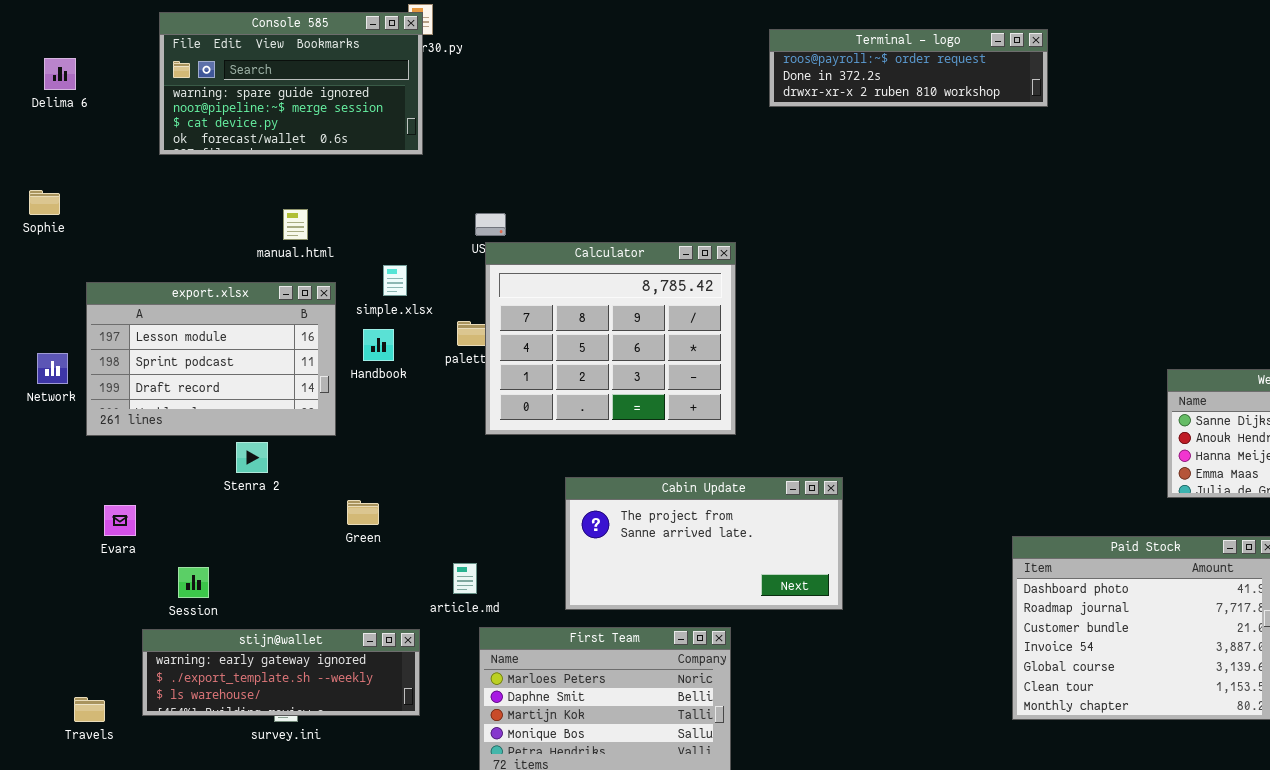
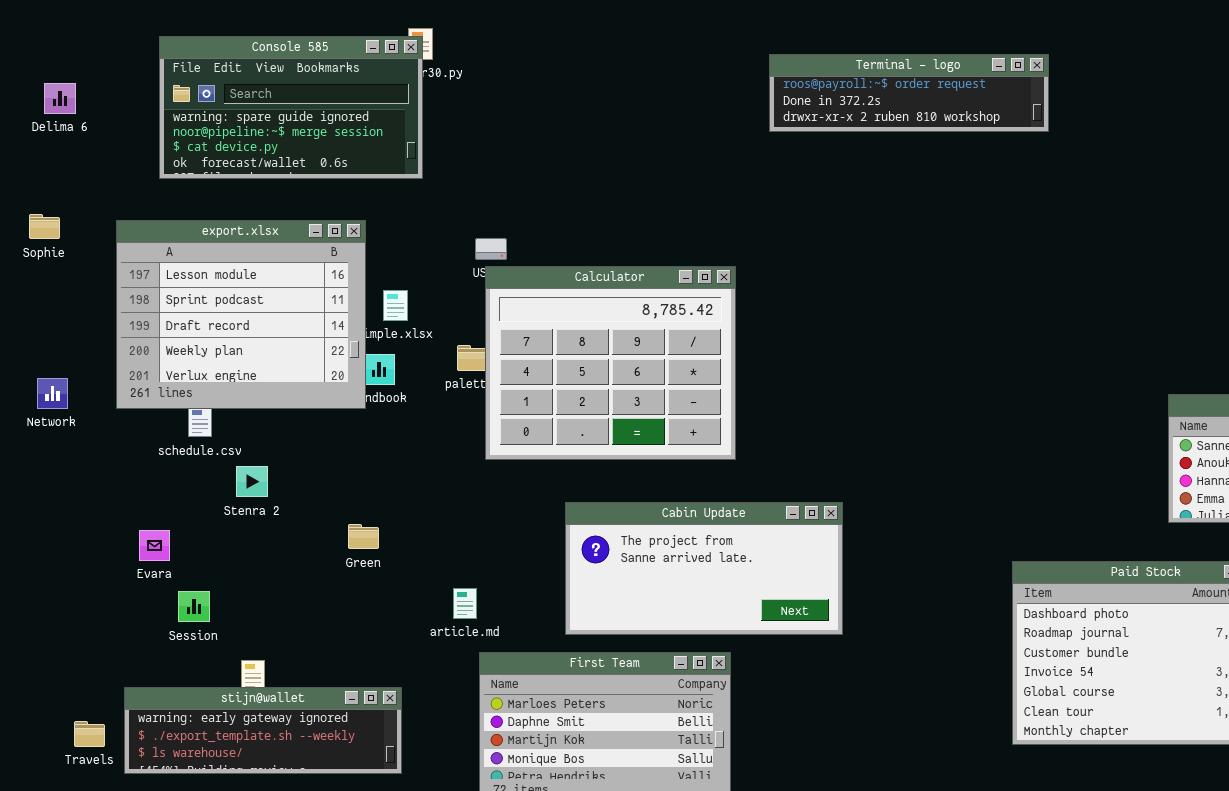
export.xlsx: [86,282,336,436] -> [116,220,366,409], moved, resized
Evara: [104,505,136,536] -> [139,530,170,561], moved
stijn@wallet: [142,629,420,716] -> [124,687,402,774], moved

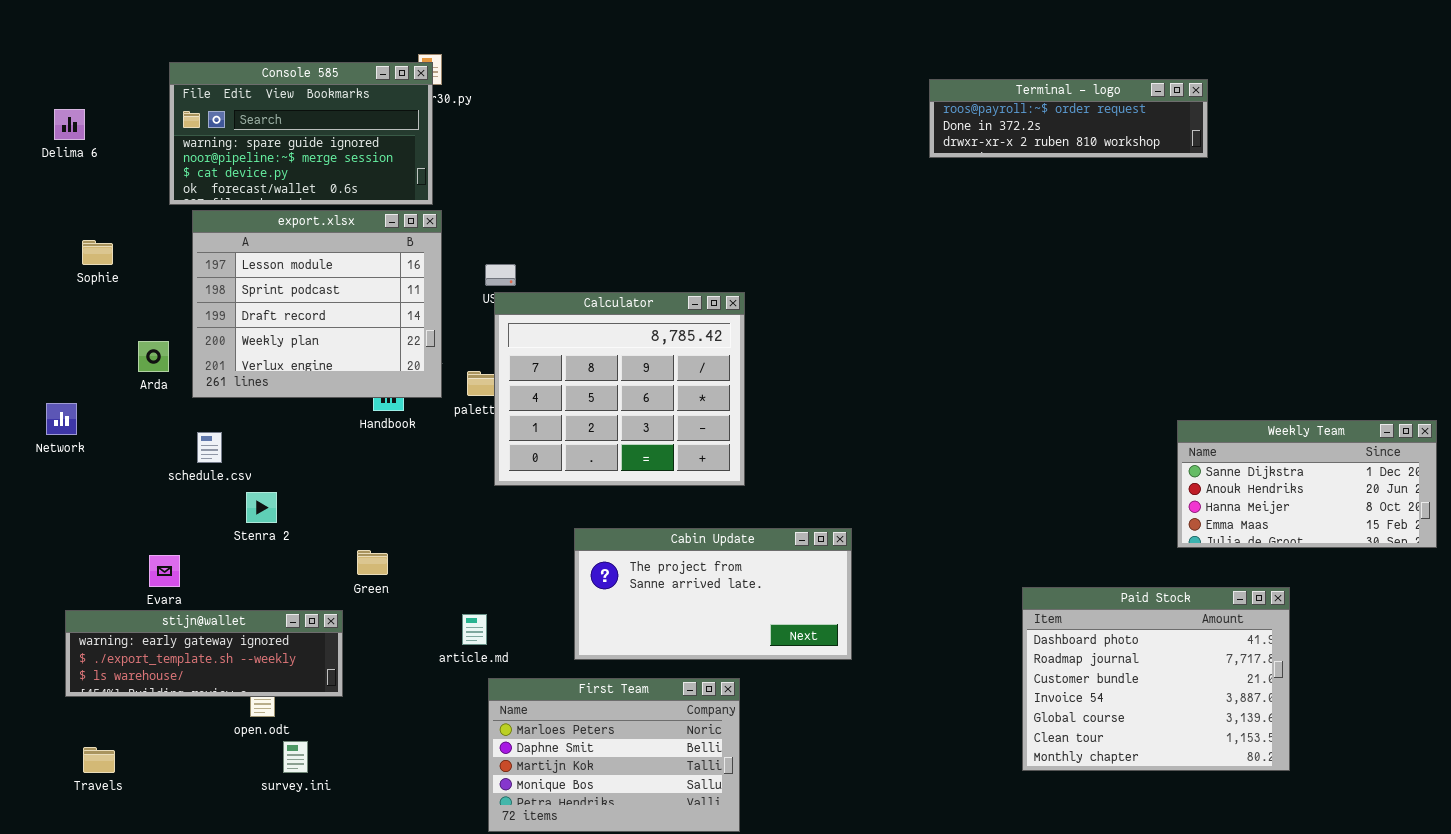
Terminal - logo: [769,54,1049,132] -> [929,79,1208,158], moved
Sophie: [29,214,60,239] -> [82,240,113,265], moved
export.xlsx: [116,220,366,409] -> [192,210,442,398], moved
stijn@wallet: [124,687,402,774] -> [65,610,343,697], moved

